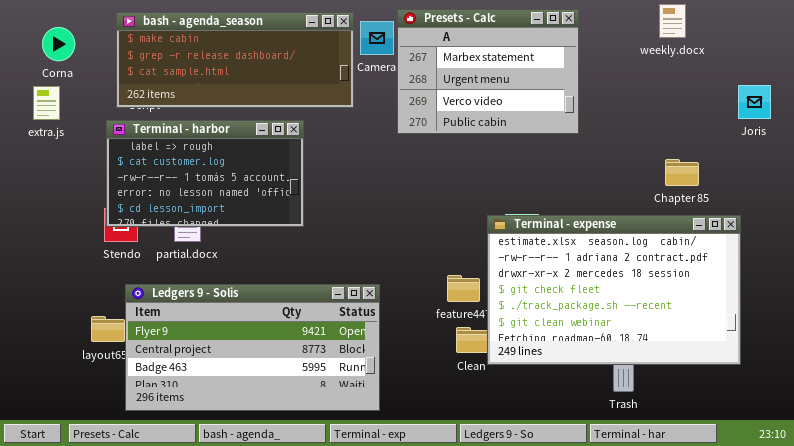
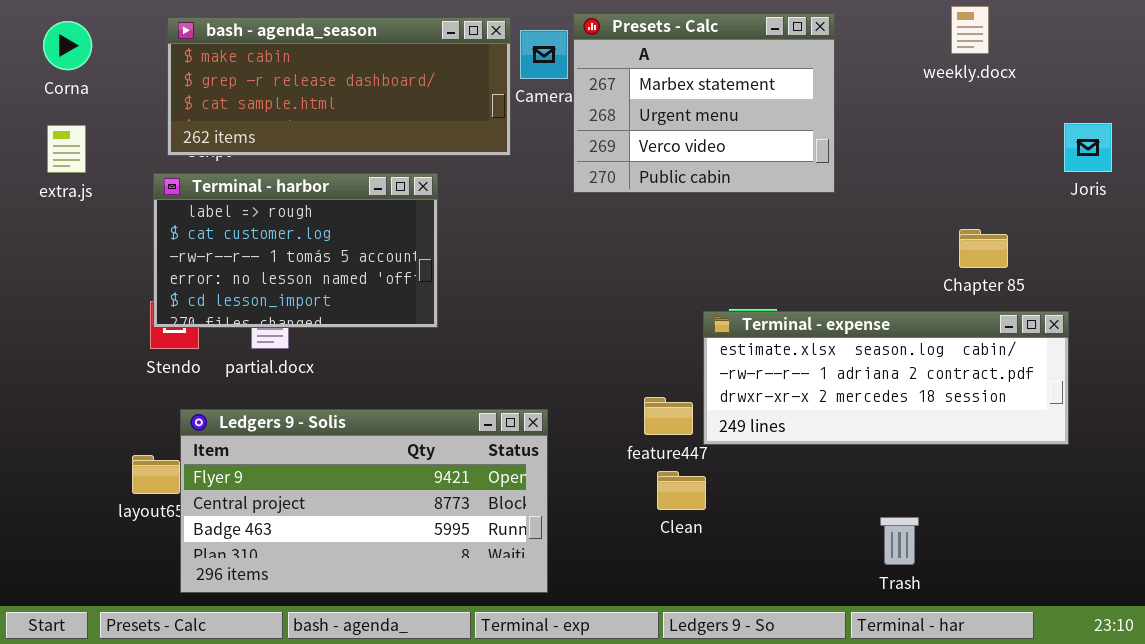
Corna: [42,27,75,61] -> [43,21,92,70], moved
Terminal - expense: [487,215,741,365] -> [703,311,1069,445], resized

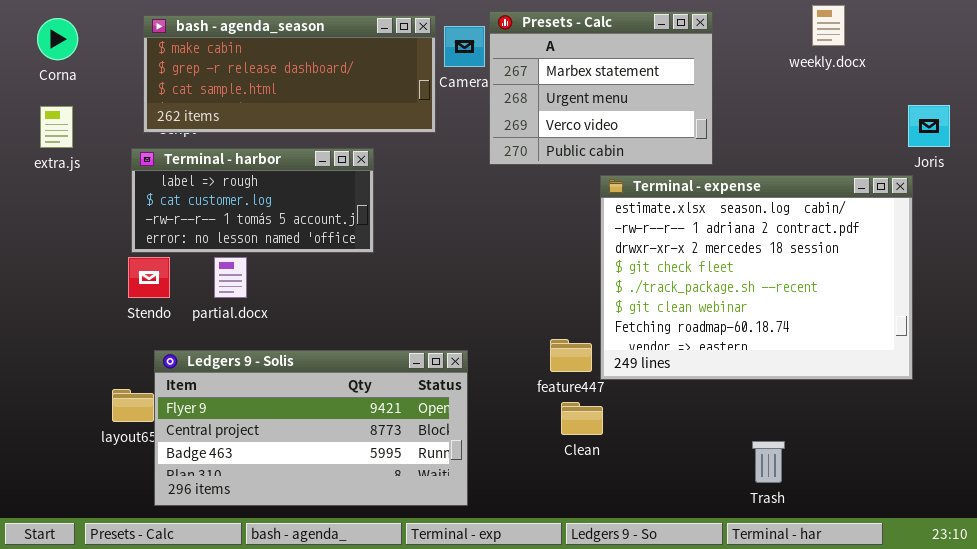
Terminal - harbor: [153,173,438,328] -> [131,148,374,253], resized
Terminal - expense: [703,311,1069,445] -> [600,175,913,380], resized

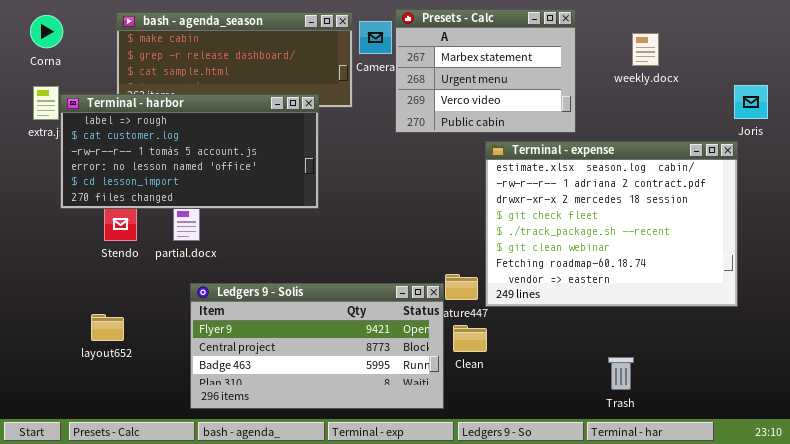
weekly.docx: [812,5,845,46] -> [632,33,659,66], moved
Terminal - harbor: [131,148,374,253] -> [60,94,319,209], moved, resized
Ledgers 9 - Solis: [154,350,468,506] -> [190,283,444,409], moved

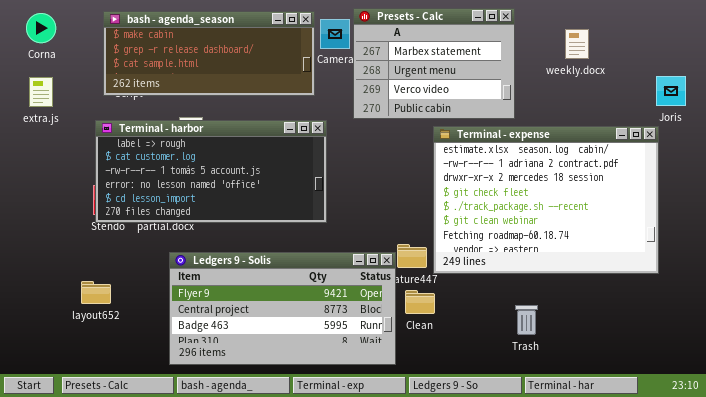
Terminal - harbor: [60,94,319,209] -> [95,120,327,223], moved
Trash: [608,357,634,390] -> [515,305,538,335], moved

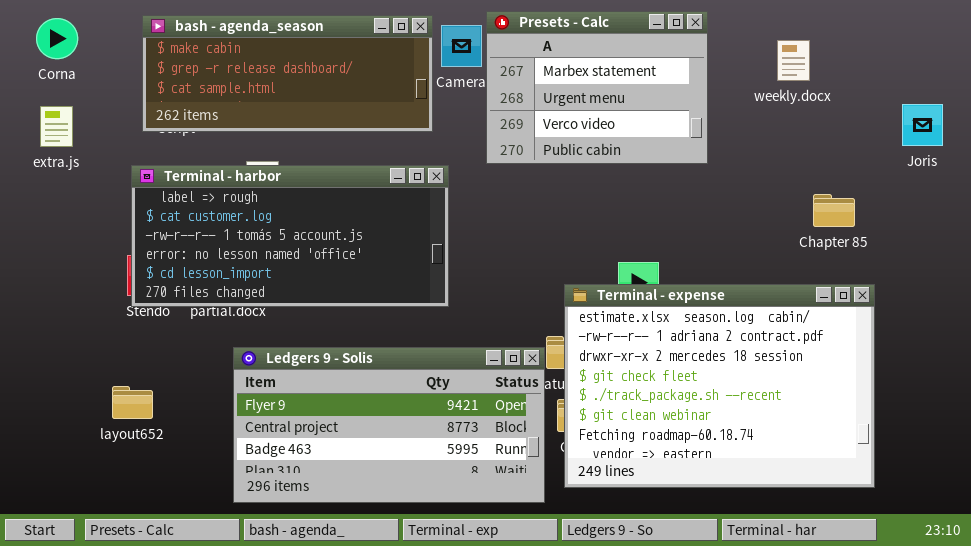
Terminal - expense: [433,126,659,274] -> [564,284,875,488], moved

